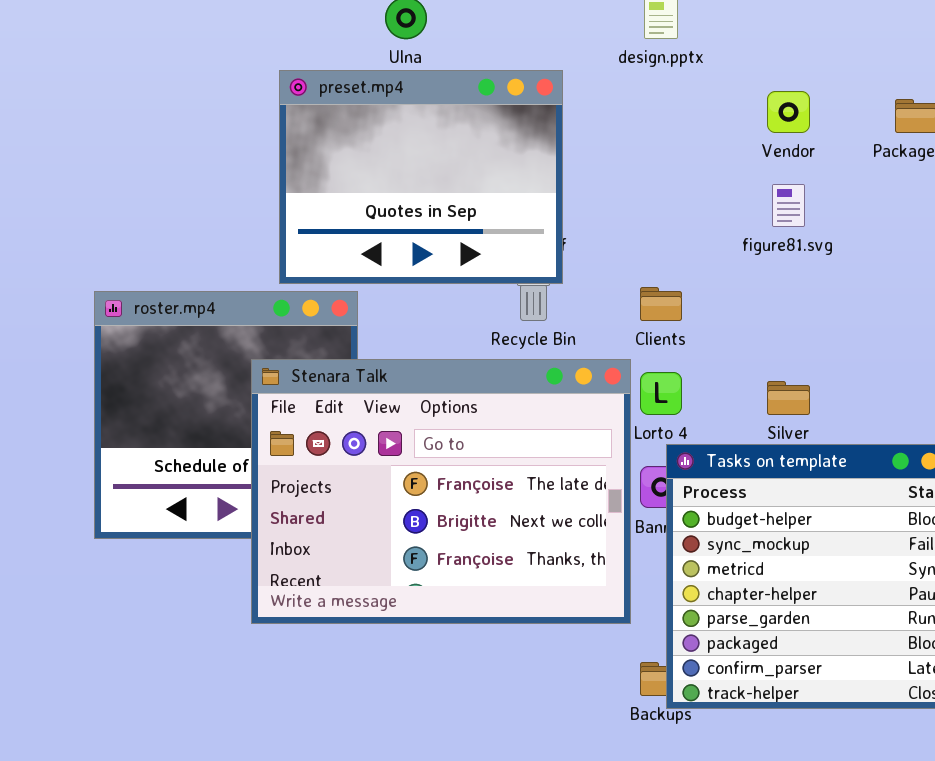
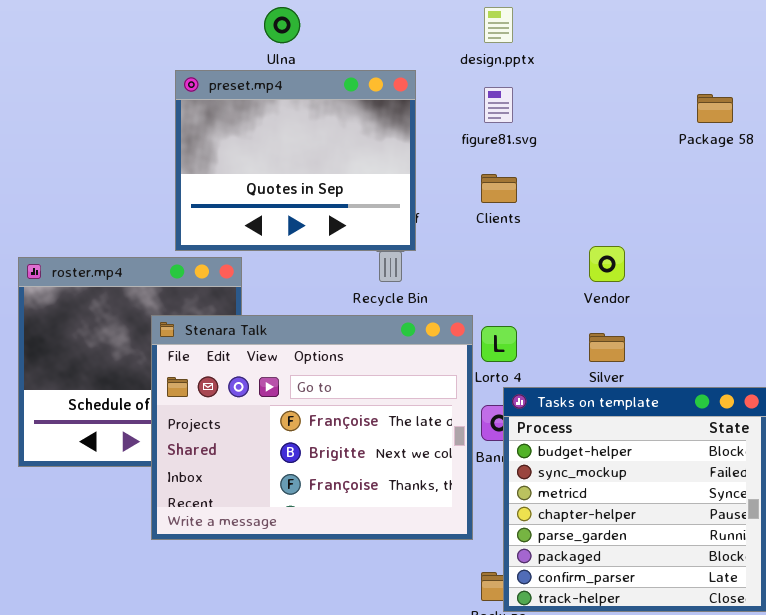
Vendor: [767,91,810,133] -> [589,246,625,282], moved
figure81.svg: [772,184,805,227] -> [484,87,513,123], moved
Clients: [640,287,682,321] -> [481,174,517,203], moved

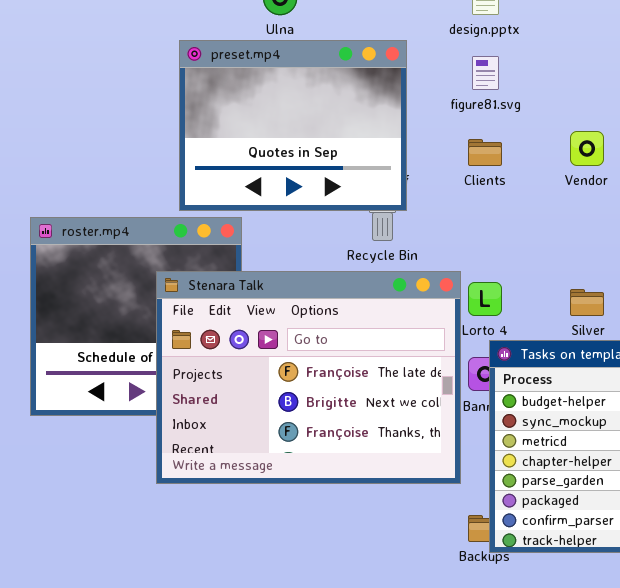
Vendor: [589,246,625,282] -> [570,131,604,166], moved

